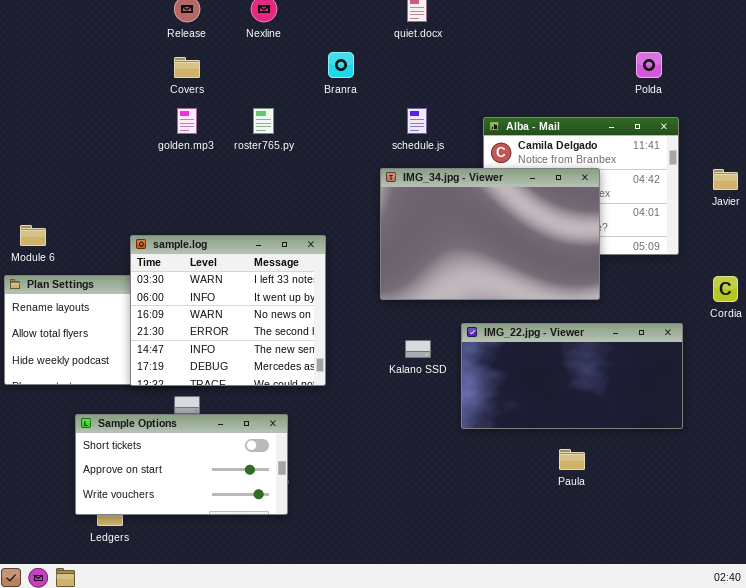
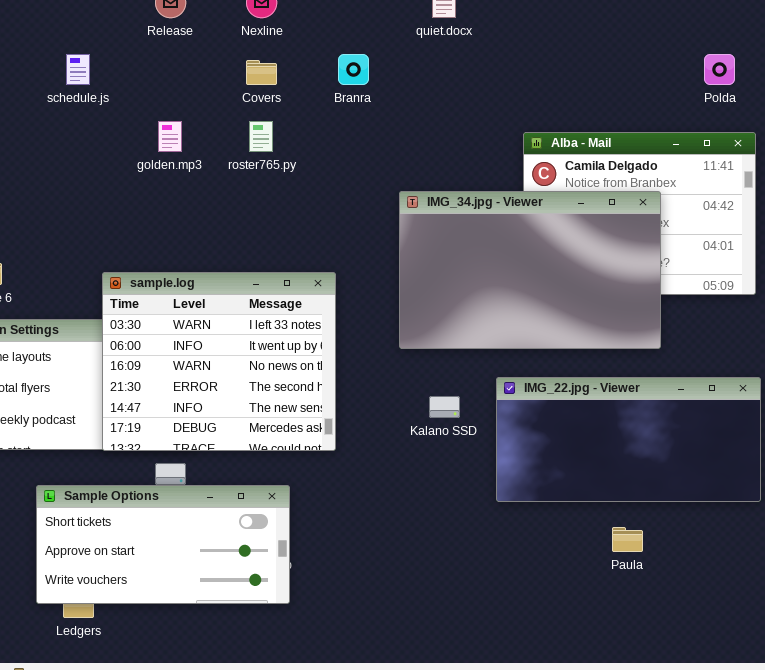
Covers: [174,57,200,78] -> [246,60,277,85], moved
schedule.js: [407,108,427,134] -> [66,54,90,85], moved

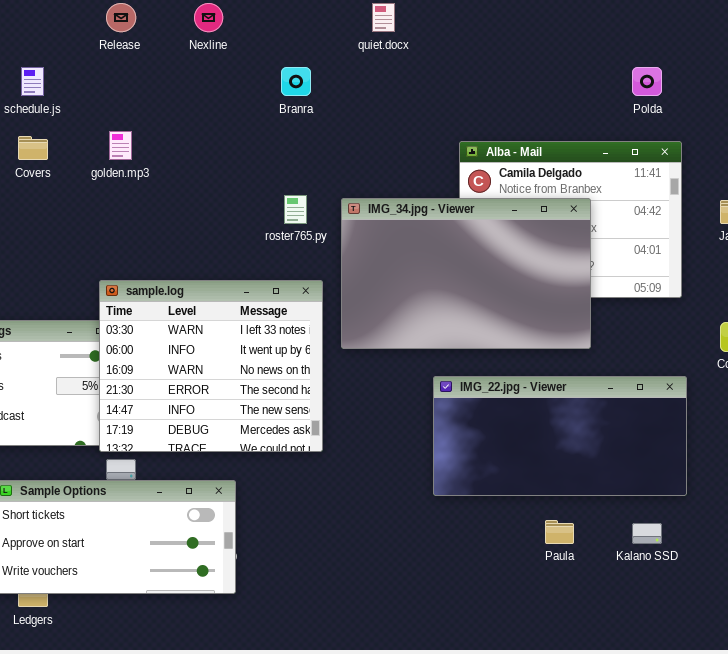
Covers: [246,60,277,85] -> [18,136,48,160], moved
roster765.py: [249,121,273,152] -> [284,195,307,224], moved
sample.log: [102,272,336,451] -> [99,280,323,452], moved
Kalano SSD: [429,396,460,418] -> [632,523,662,544], moved

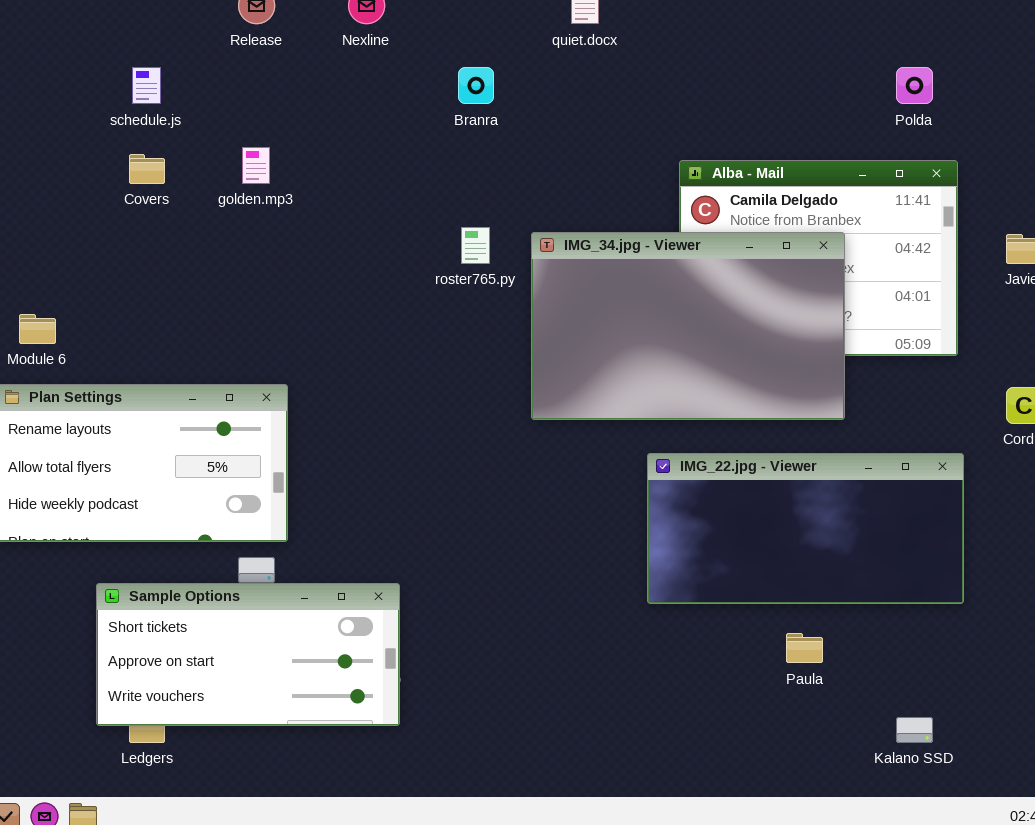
sample.log: [99,280,323,452] -> none, closed
Kalano SSD: [632,523,662,544] -> [896,717,933,743], moved

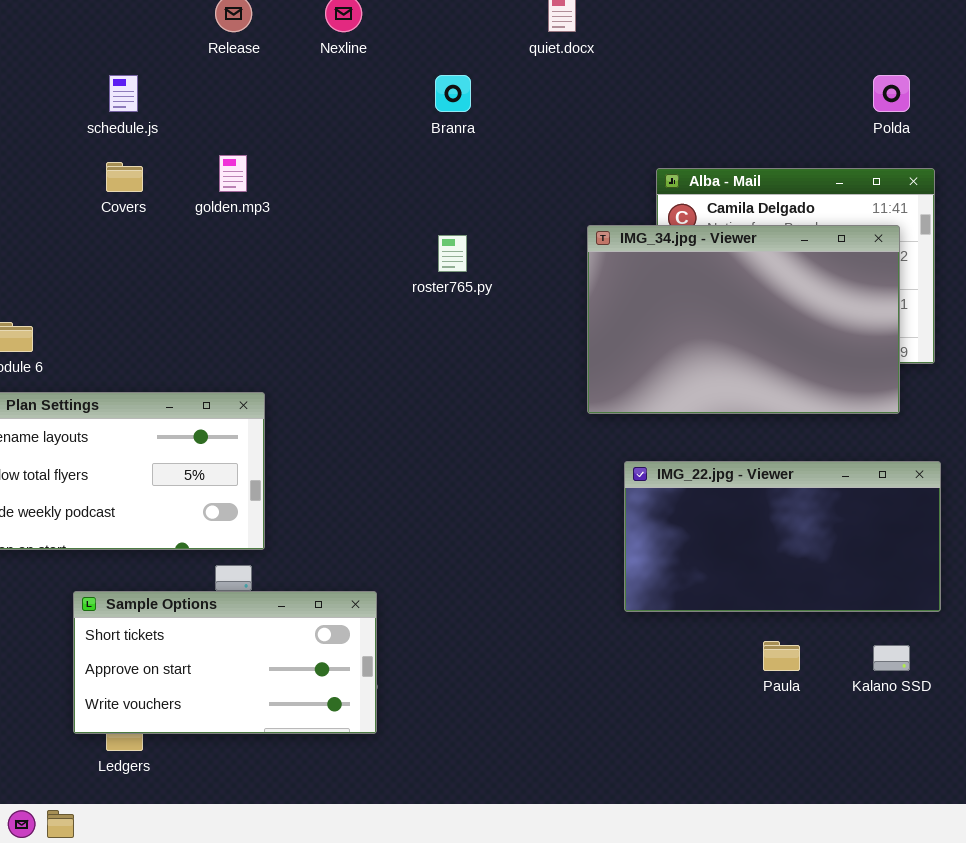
IMG_34.jpg - Viewer: [531,232,845,420] -> [587,225,900,414], moved
Kalano SSD: [896,717,933,743] -> [873,645,910,671], moved

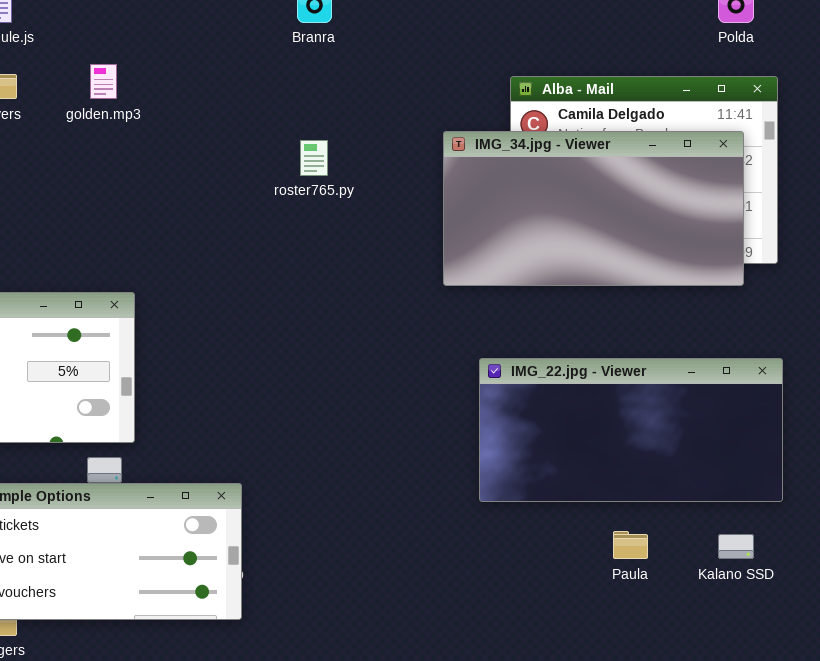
IMG_34.jpg - Viewer: [587,225,900,414] -> [443,131,744,286], resized

